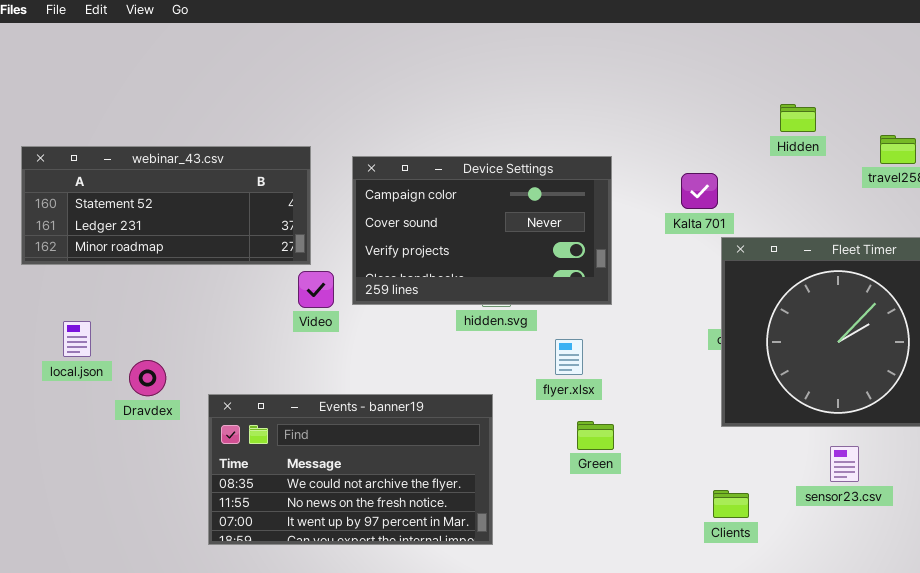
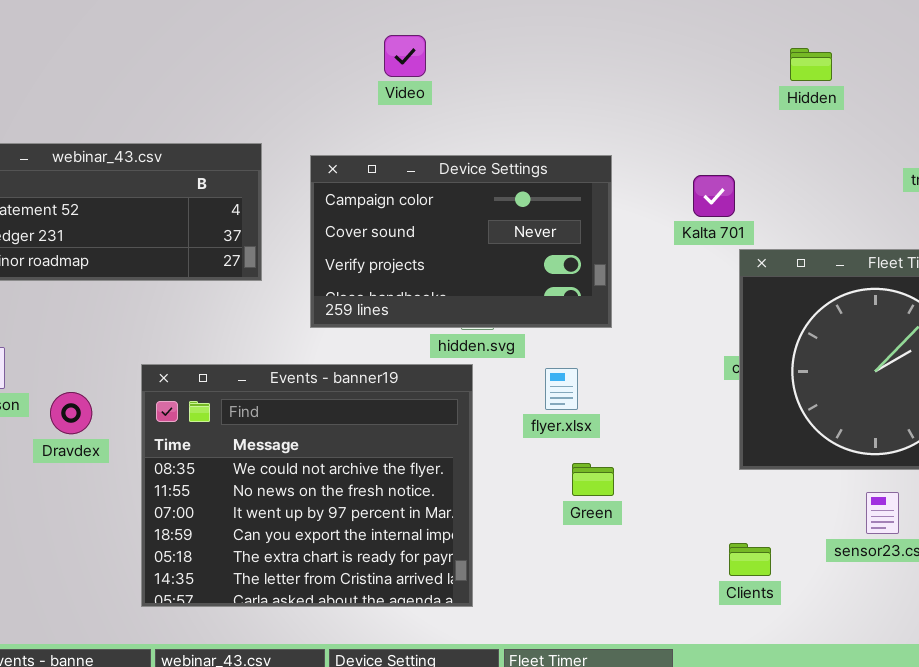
Hidden: [780,104,816,132] -> [790,48,832,81], moved
Video: [298,271,334,308] -> [384,35,426,77], moved
Events - banner19: [208,394,493,545] -> [141,364,473,607], resized

